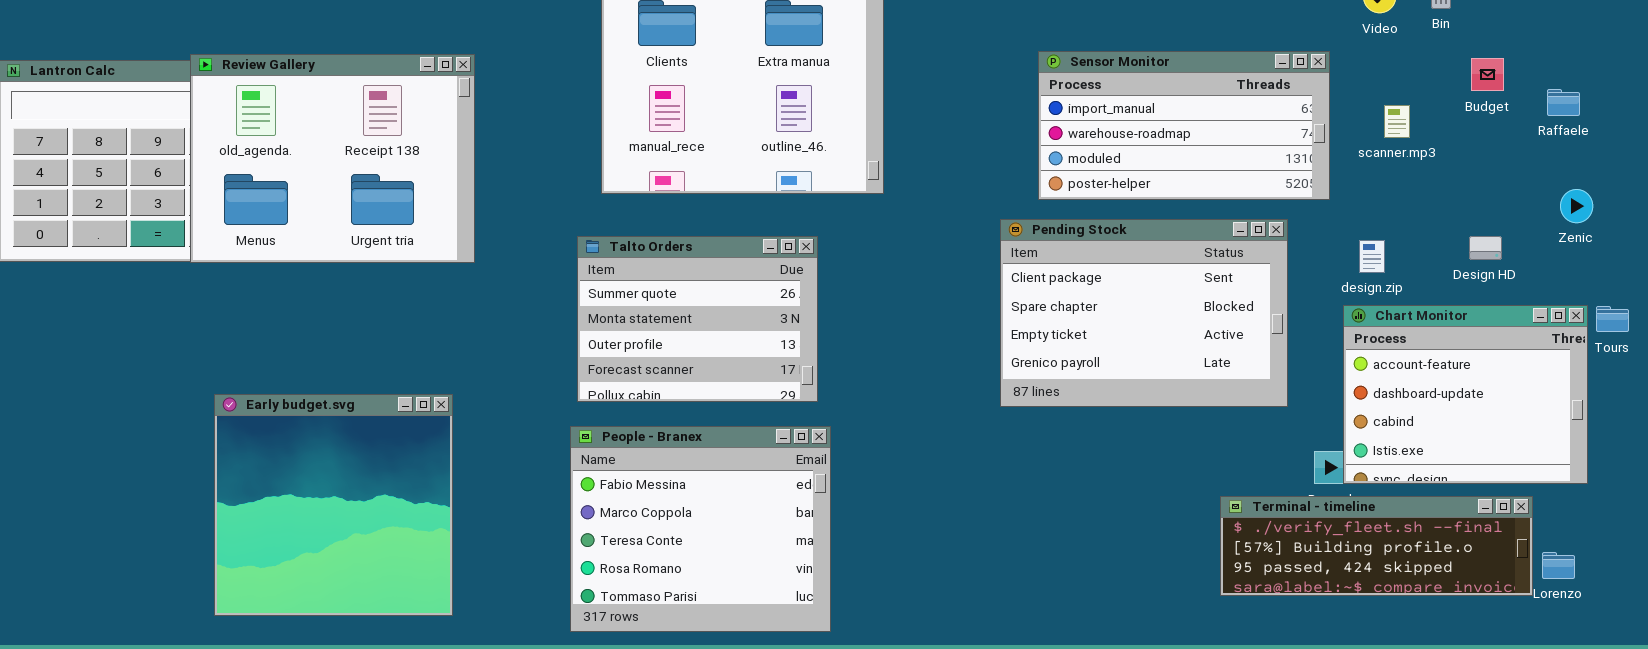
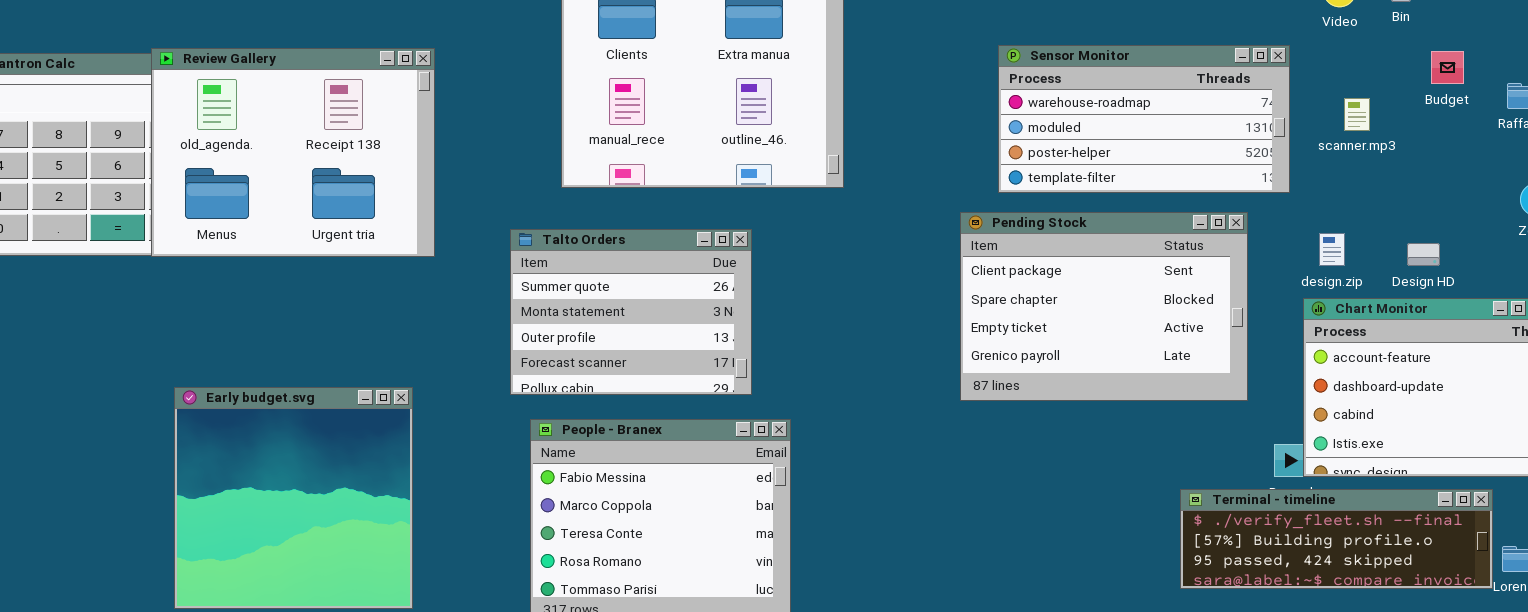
Sensor Monitor: [1038,51,1330,200] -> [998,45,1290,193], scrolled down 1 row
Talto Orders: [577,236,818,402] -> [510,229,752,395], moved
Design HD: [1469,236,1502,260] -> [1407,243,1440,266], moved

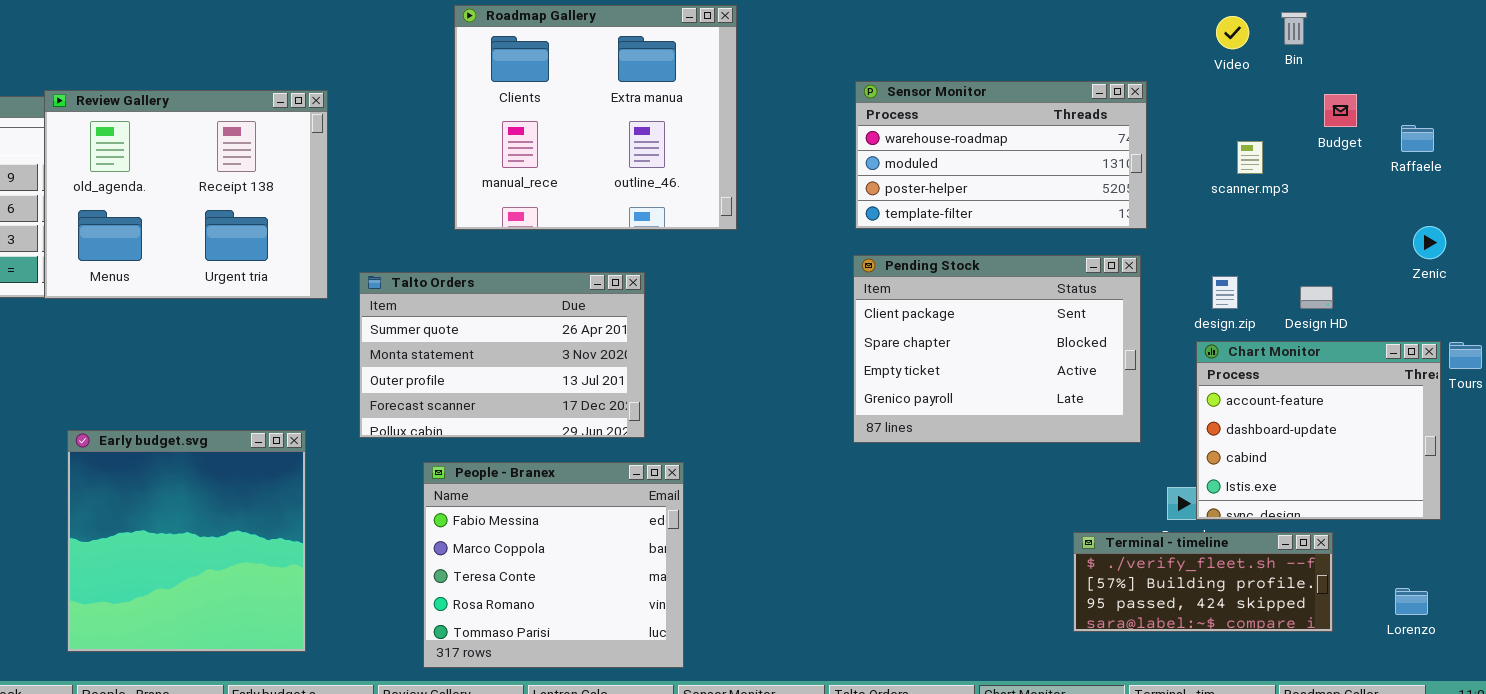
Sensor Monitor: [998,45,1290,193] -> [855,81,1147,229], moved
Talto Orders: [510,229,752,395] -> [359,272,645,438], resized
Terminal - timeline: [1180,489,1493,589] -> [1073,532,1333,632], resized

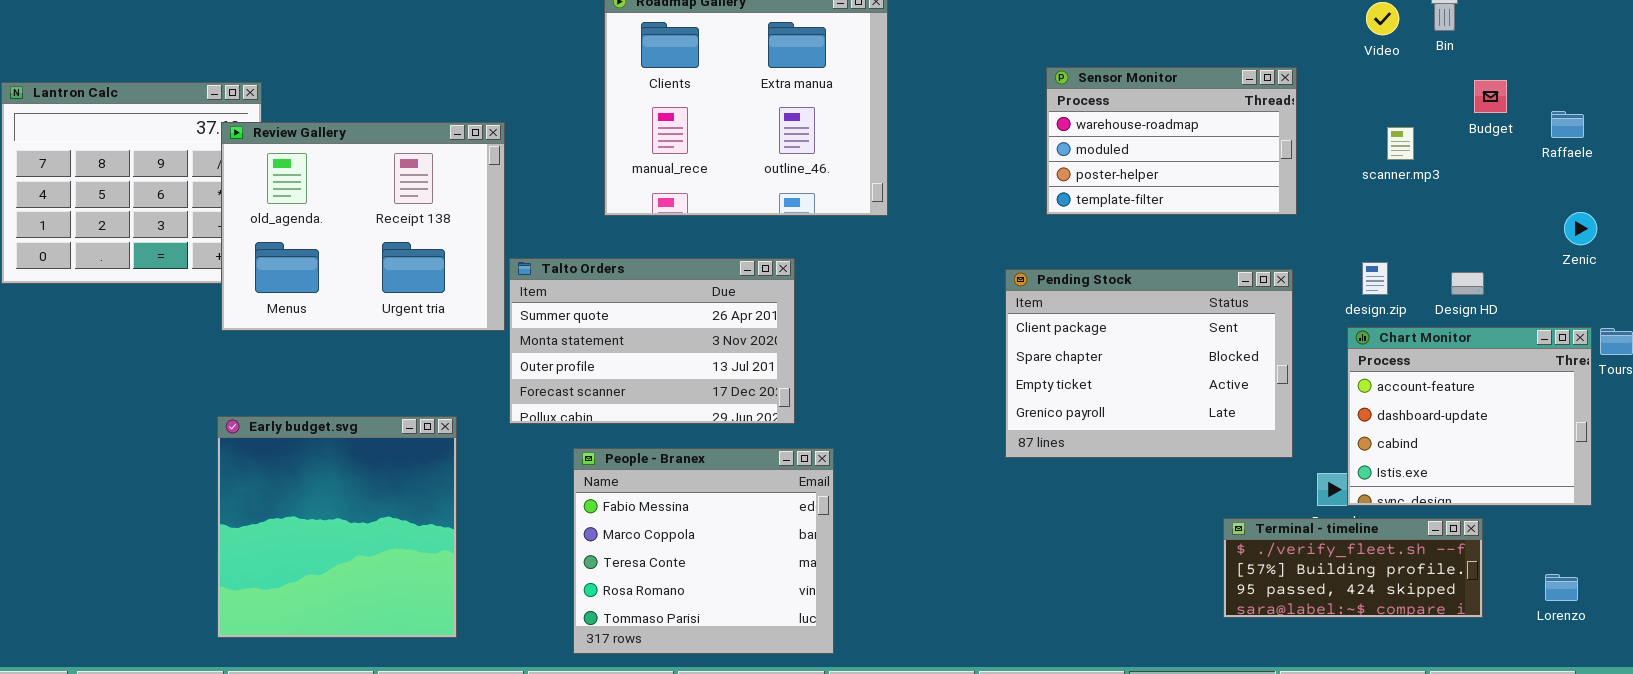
Sensor Monitor: [855,81,1147,229] -> [1046,67,1297,215], resized
Review Gallery: [44,90,328,299] -> [221,122,505,331], moved
Pending Stock: [853,255,1141,443] -> [1005,269,1293,458], moved

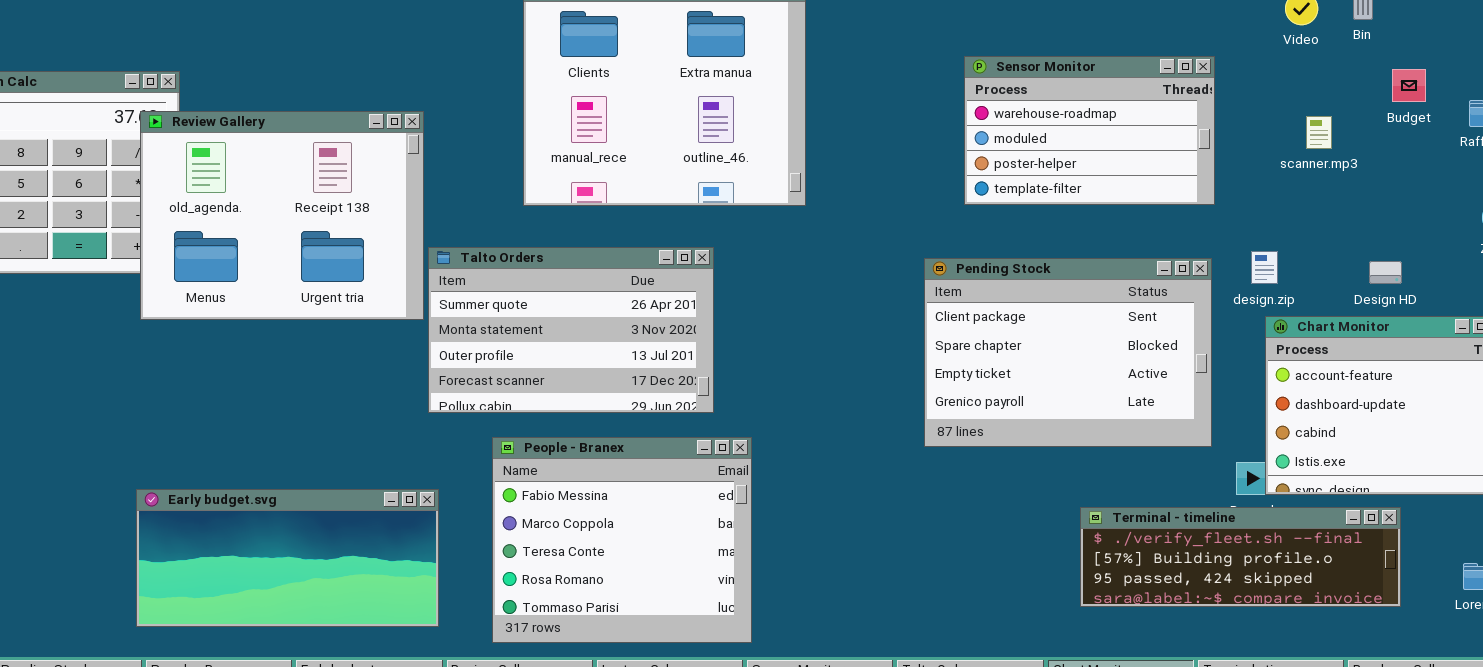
design.zip: [1362,262,1388,295] -> [1251,251,1278,284], moved
Early budget.svg: [217,416,457,638] -> [136,489,439,627], resized
Terminal - timeline: [1223,518,1483,618] -> [1080,507,1401,607], resized

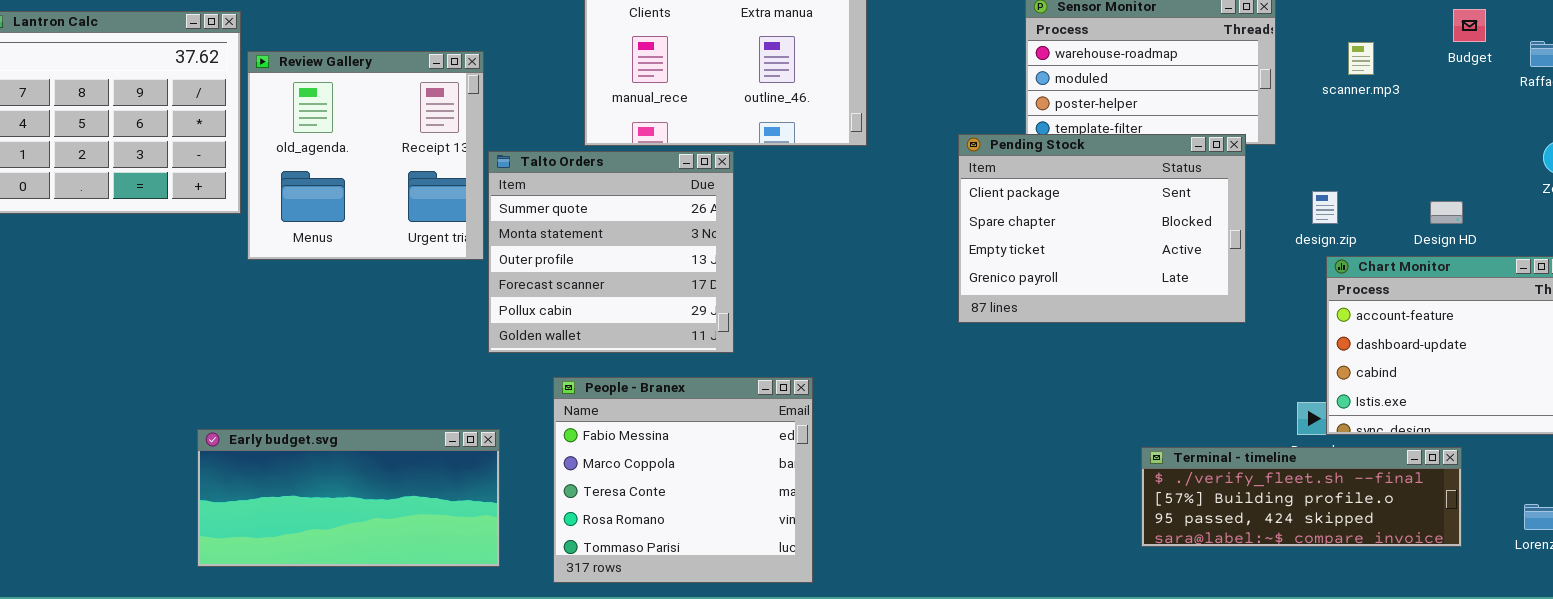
Review Gallery: [140,111,424,320] -> [247,51,484,260], resized
scanner.mp3: [1306,116,1332,149] -> [1348,42,1374,75], moved
Talto Orders: [428,247,714,413] -> [488,151,734,353], resized
Pending Stock: [924,258,1212,447] -> [958,134,1246,323], moved

